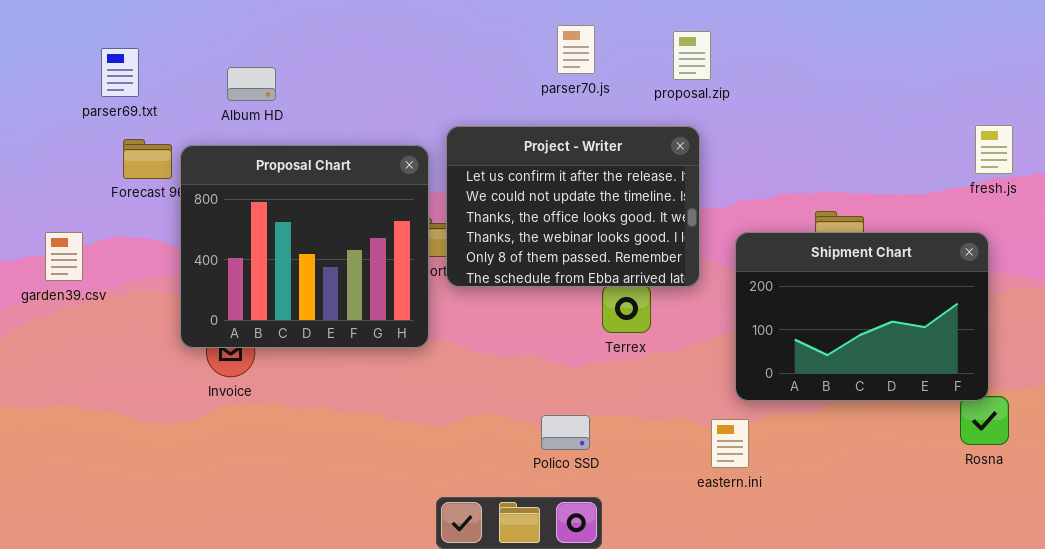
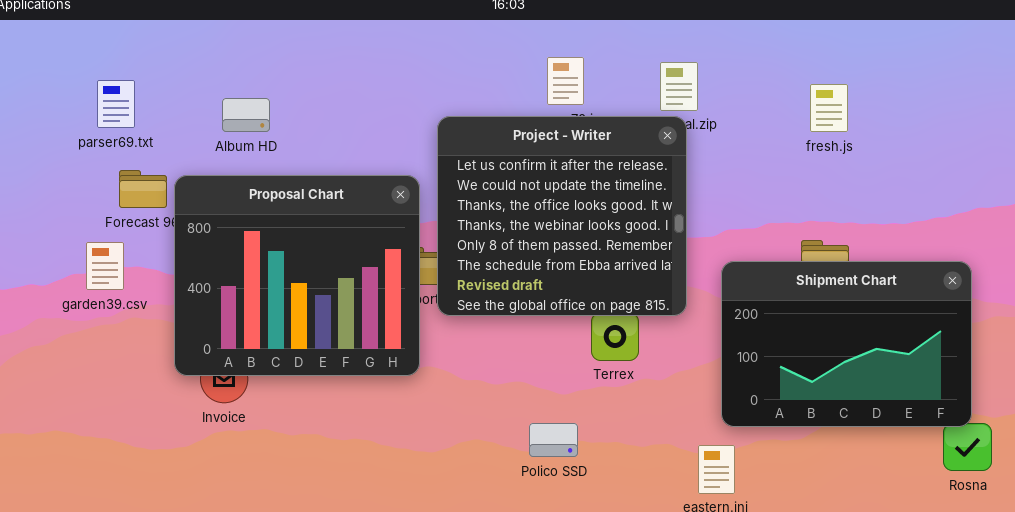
fresh.js: [975,125,1013,174] -> [810,84,848,132], moved
Project - Writer: [446,126,700,287] -> [437,116,687,316], resized
garden39.csv: [45,232,83,281] -> [86,242,124,290], moved
Polico SSD: [541,415,590,450] -> [529,423,578,457], moved

